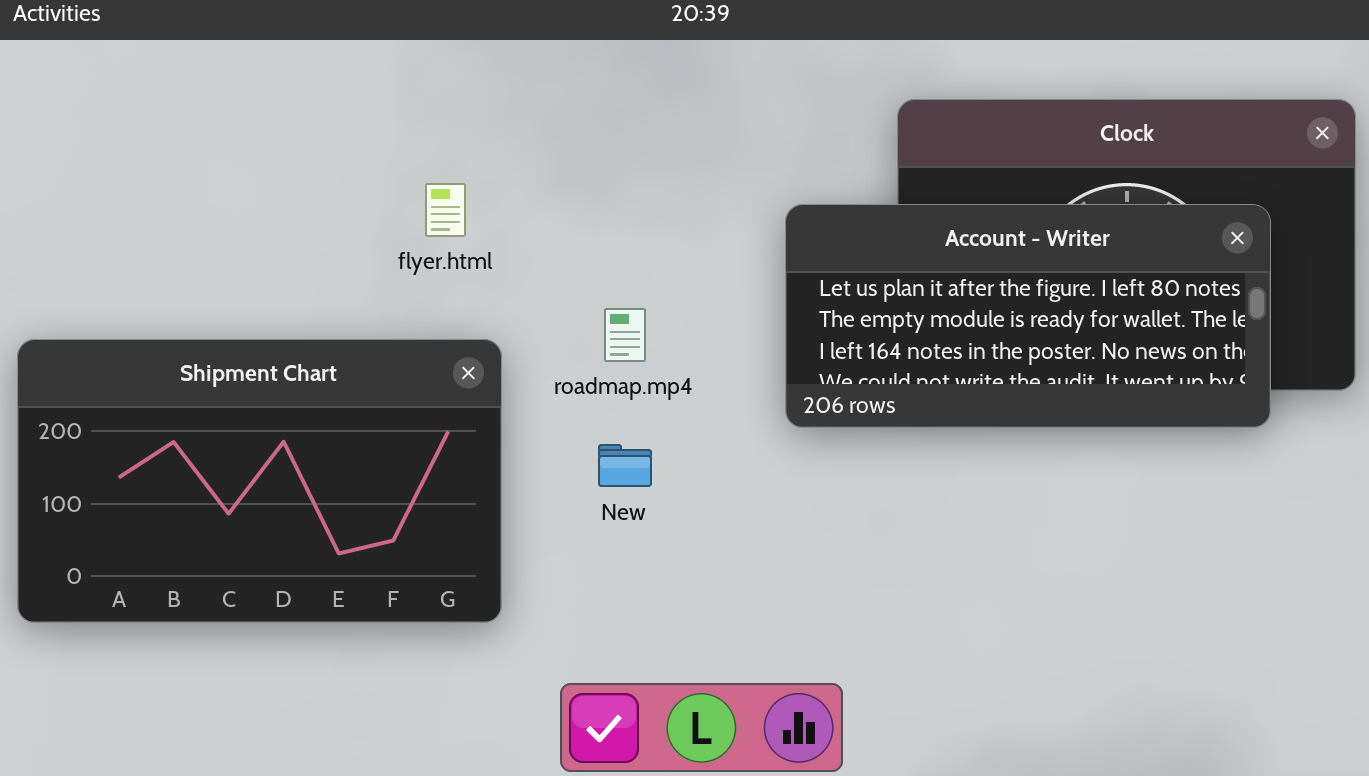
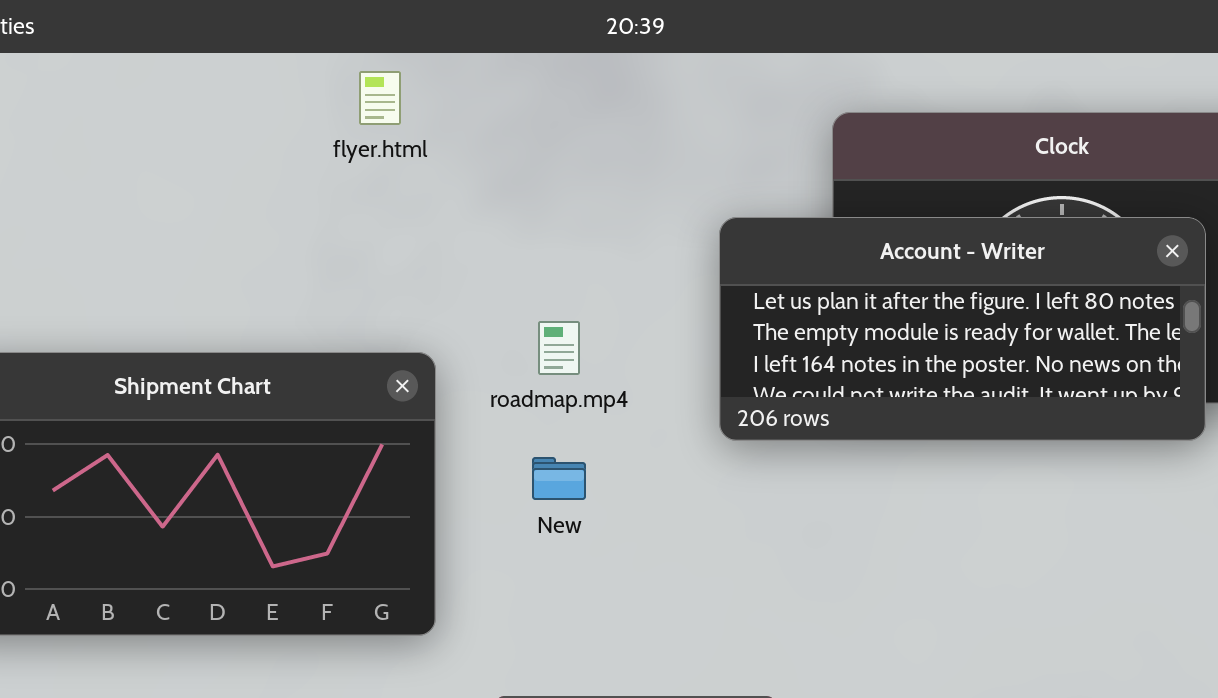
flyer.html: [425,183,466,237] -> [359,71,401,125], moved

